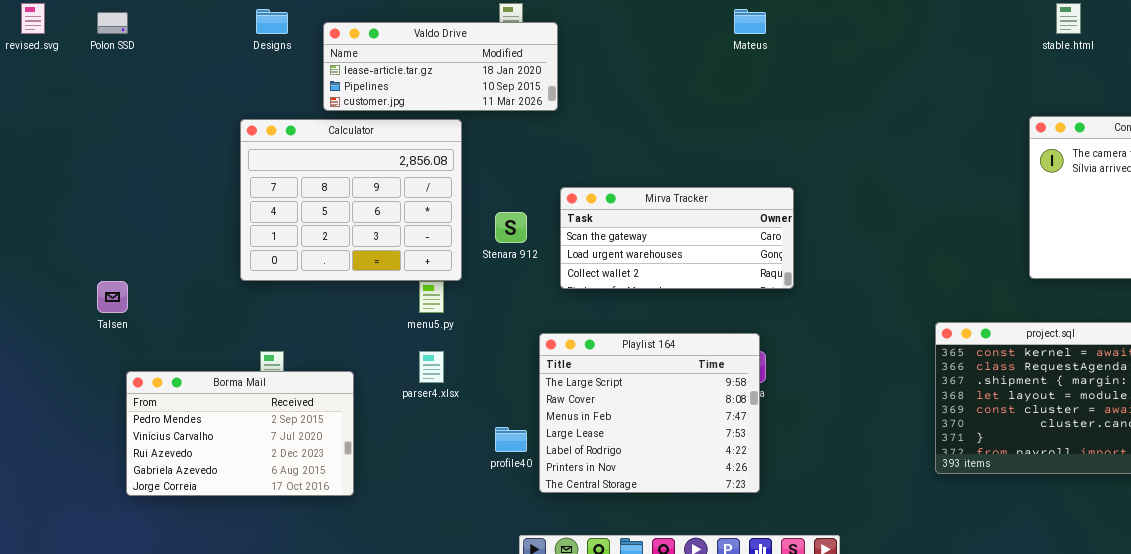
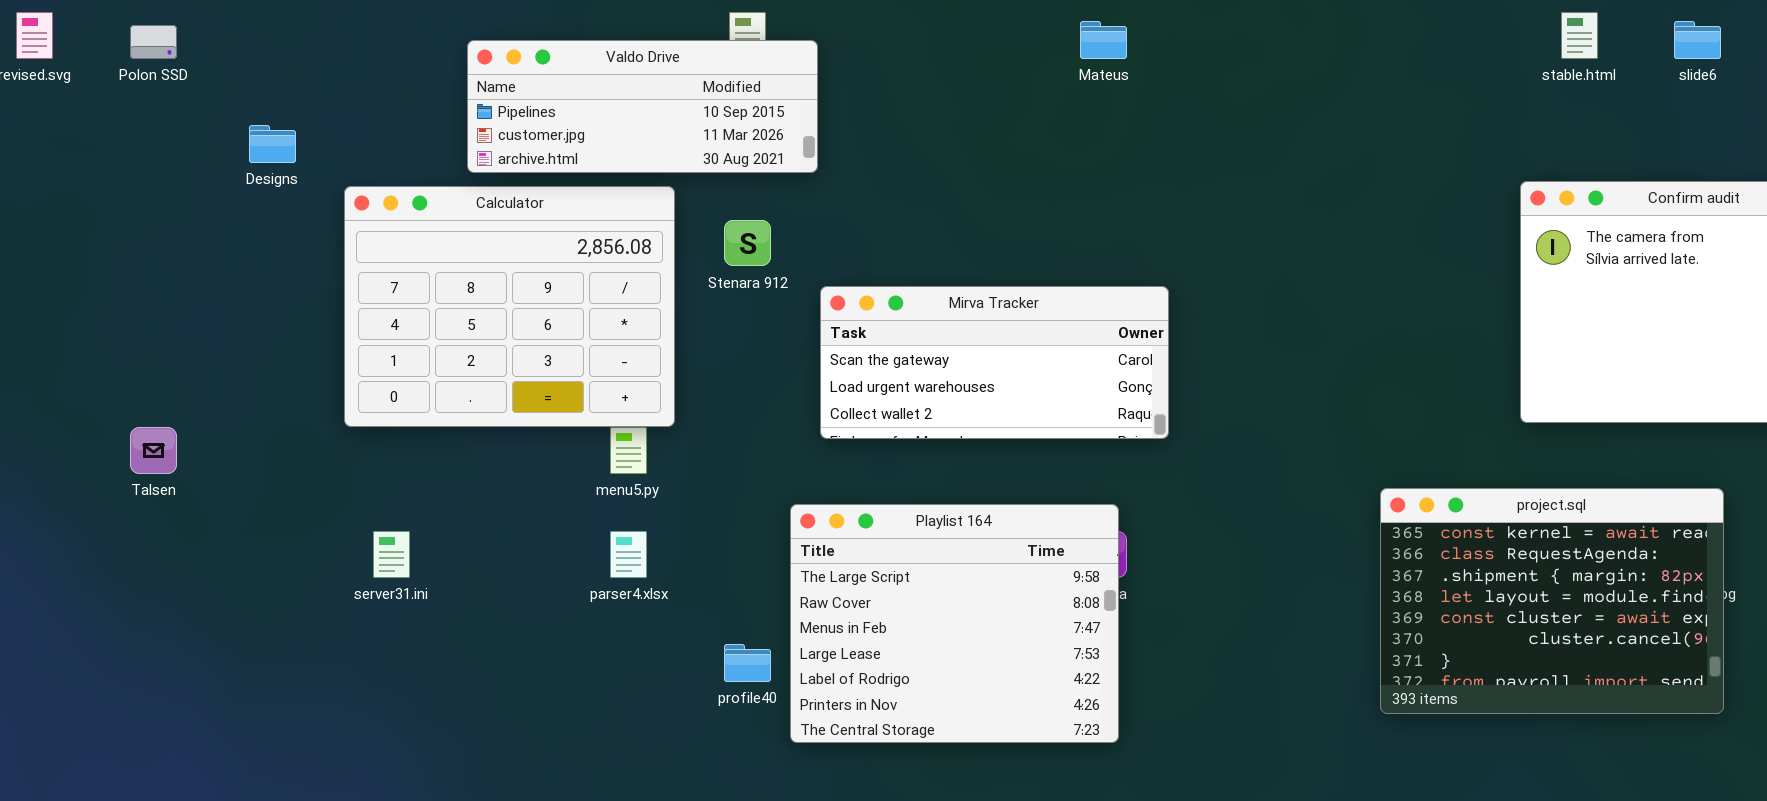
Designs: [256,9,288,34] -> [249,125,296,163], moved
Valdo Drive: [323,22,558,111] -> [467,40,818,173], scrolled down 1 row
Stenara 912: [495,212,527,243] -> [724,220,771,266], moved
Borma Mail: [126,371,354,496] -> none, closed

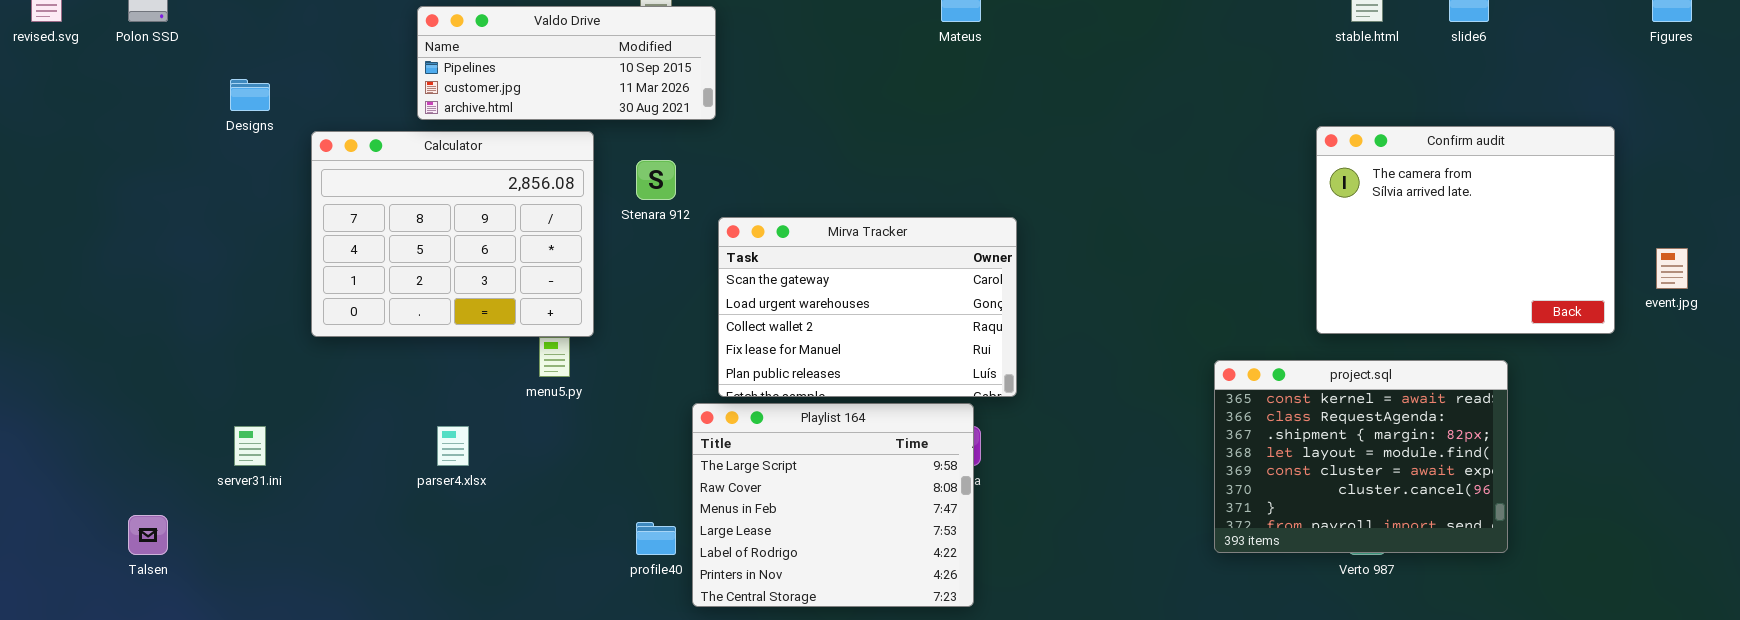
Mirva Tracker: [820,286,1169,439] -> [718,217,1017,397], resized
Talsen: [130,427,177,474] -> [128,515,168,555], moved
project.sql: [1380,488,1724,714] -> [1214,360,1508,553], moved
server31.ini: [373,531,410,578] -> [234,426,266,466], moved
parser4.xlsx: [610,531,647,578] -> [437,426,469,466], moved

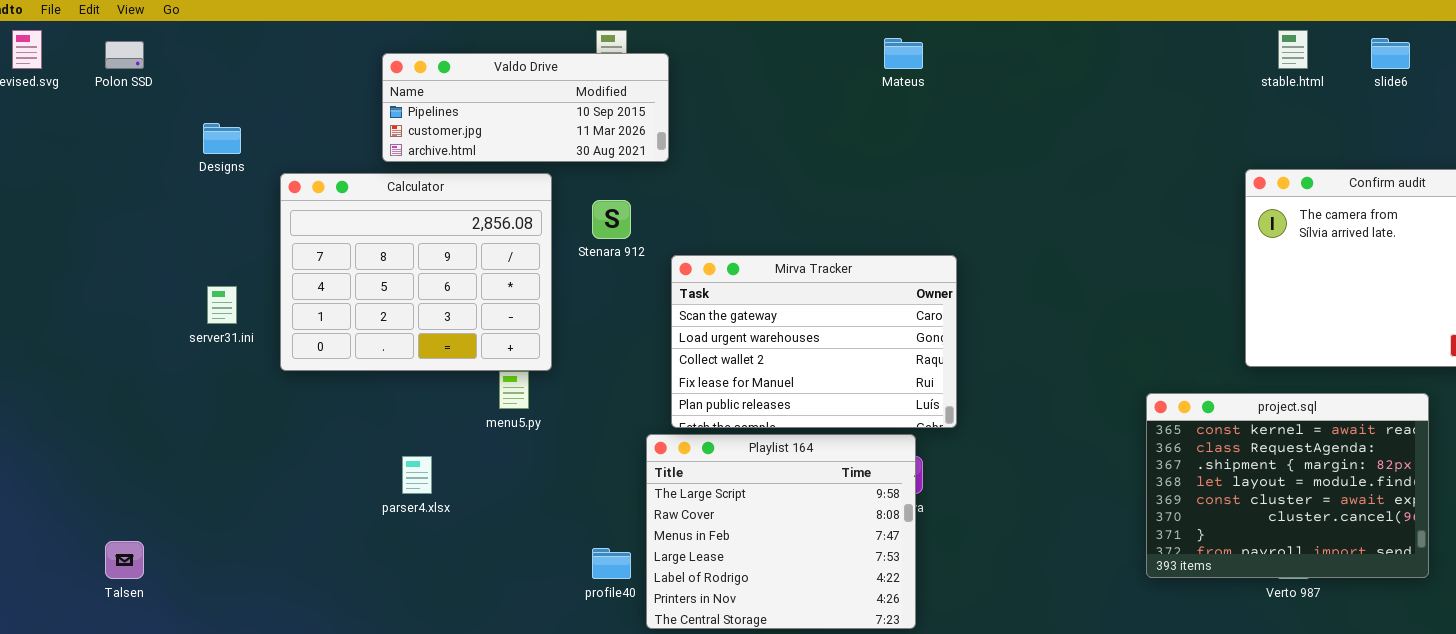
server31.ini: [234,426,266,466] -> [207,286,237,324], moved

